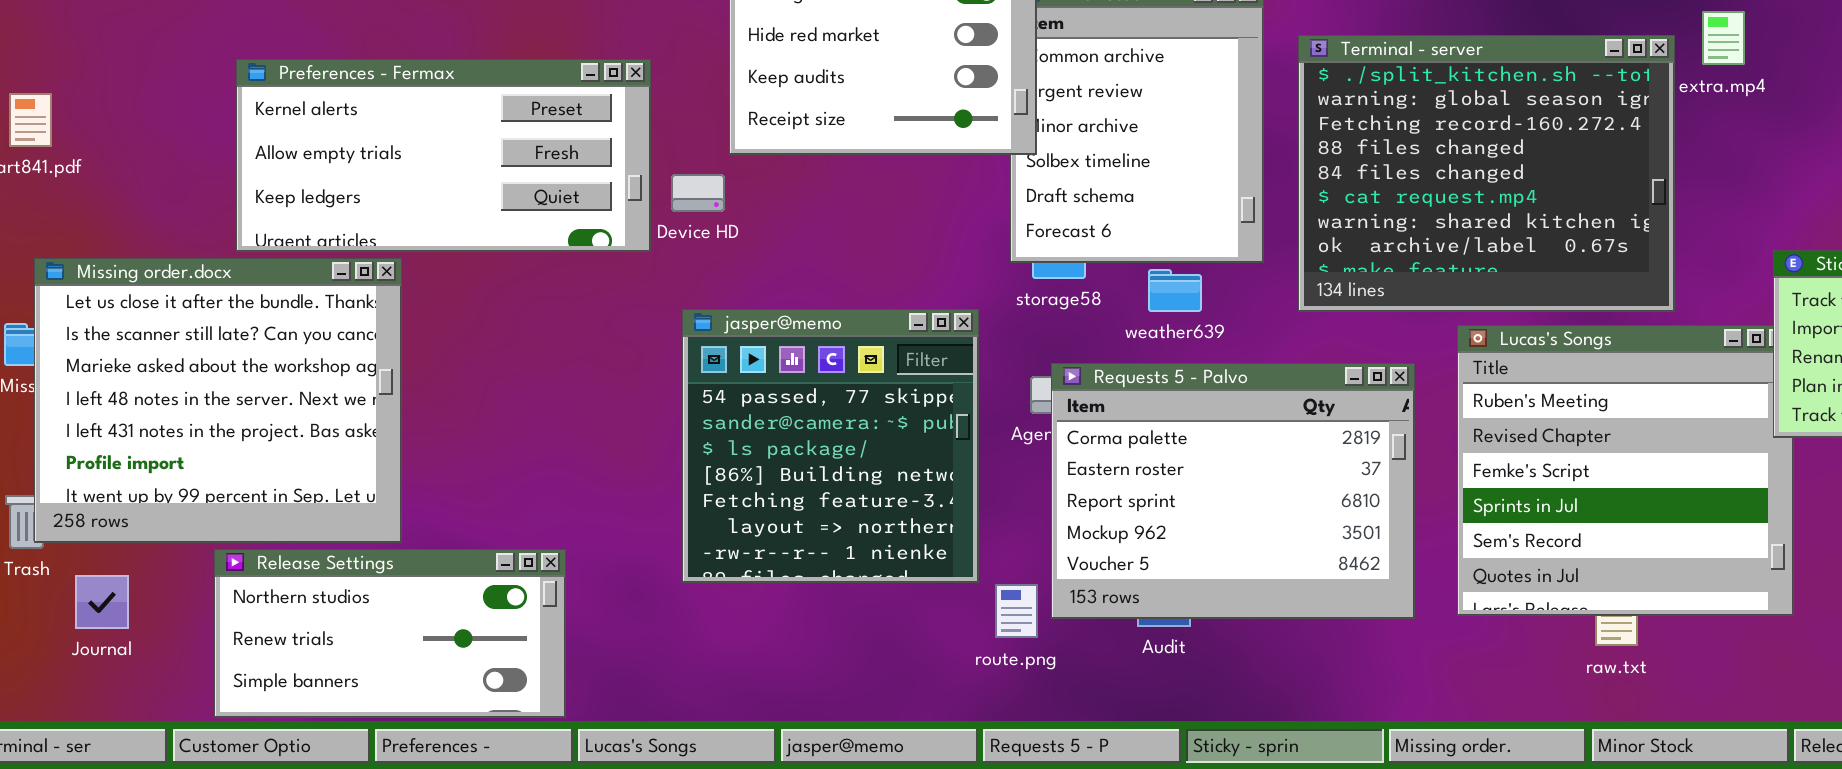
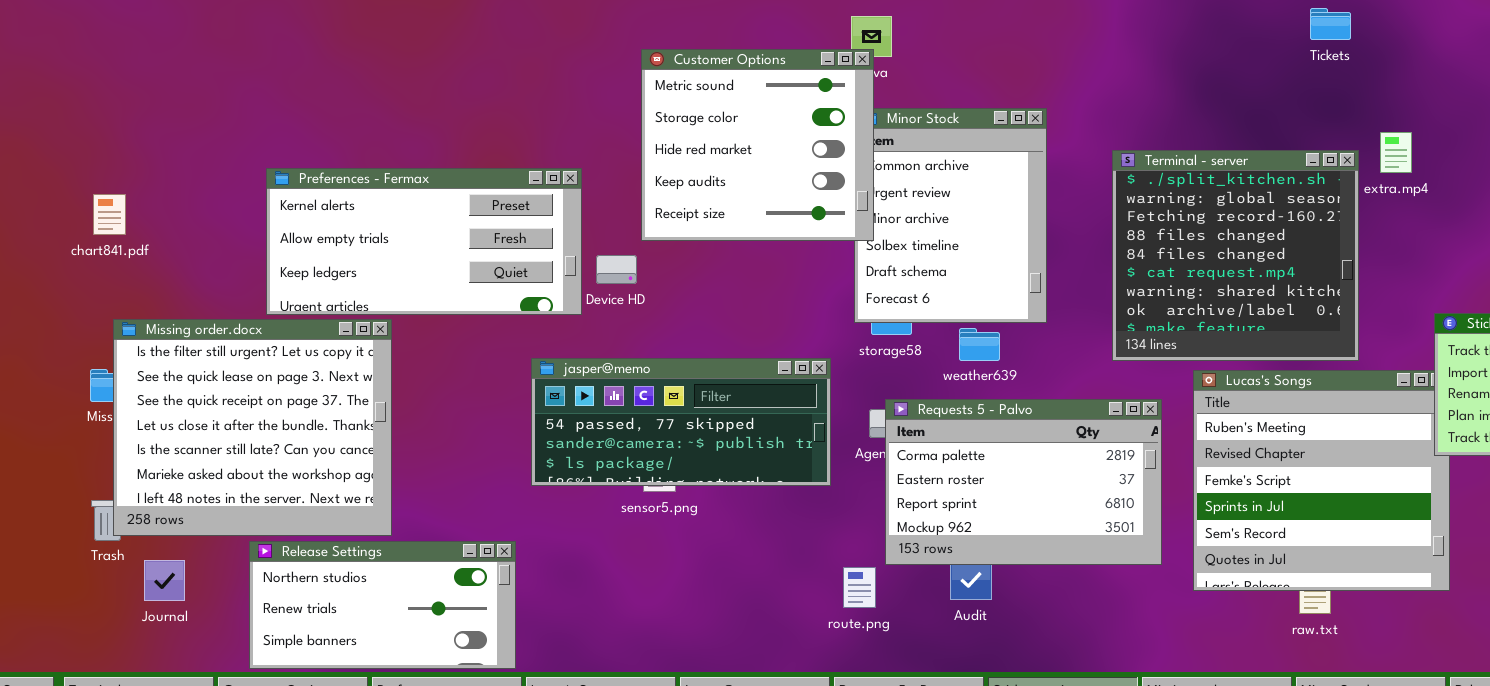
Terminal - server: [1298,35,1675,312] -> [1112,150,1359,361], resized
Missing order.docx: [34,258,402,543] -> [113,319,392,536], scrolled up 3 rows
jasper@memo: [682,309,979,583] -> [531,358,831,486], resized
Requests 5 - Palvo: [1051,363,1415,619] -> [885,399,1162,565], resized

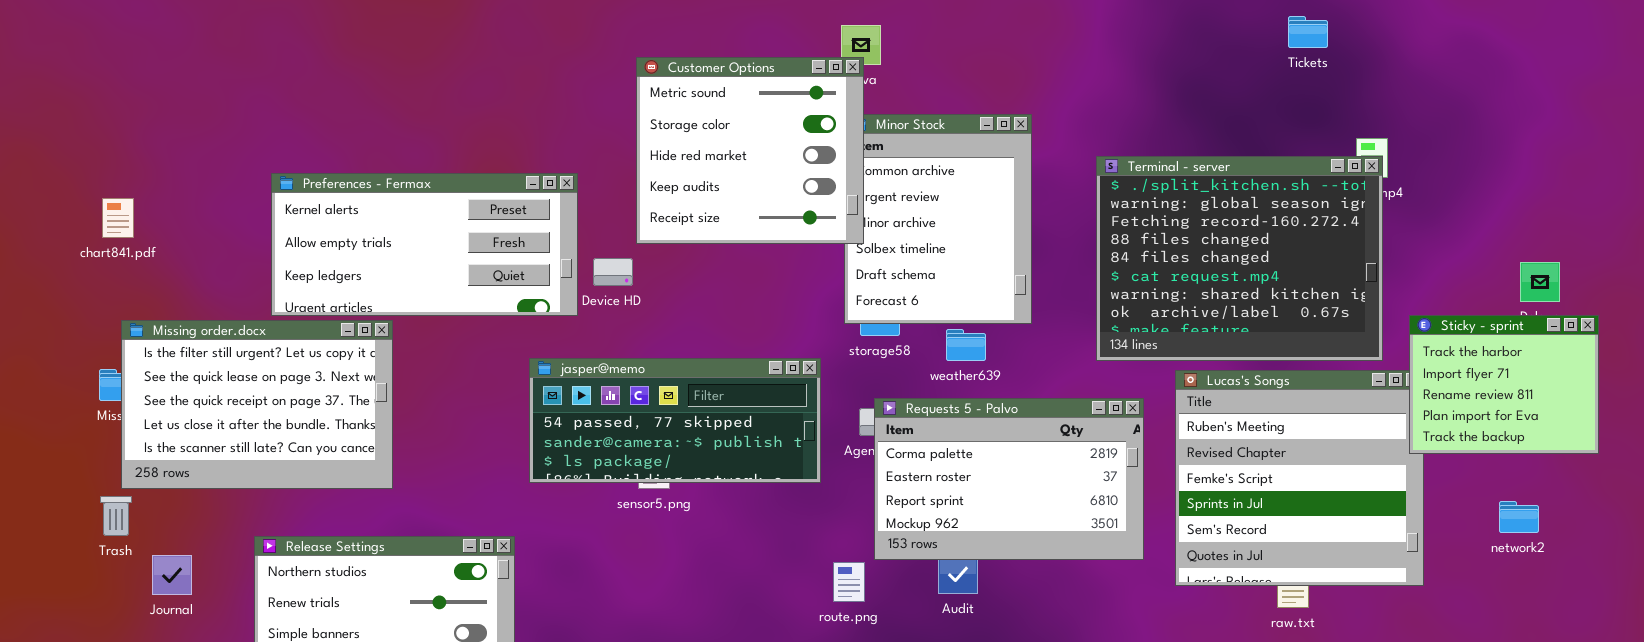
Terminal - server: [1112,150,1359,361] -> [1096,156,1383,361], resized
Missing order.docx: [113,319,392,536] -> [121,320,393,489], resized

